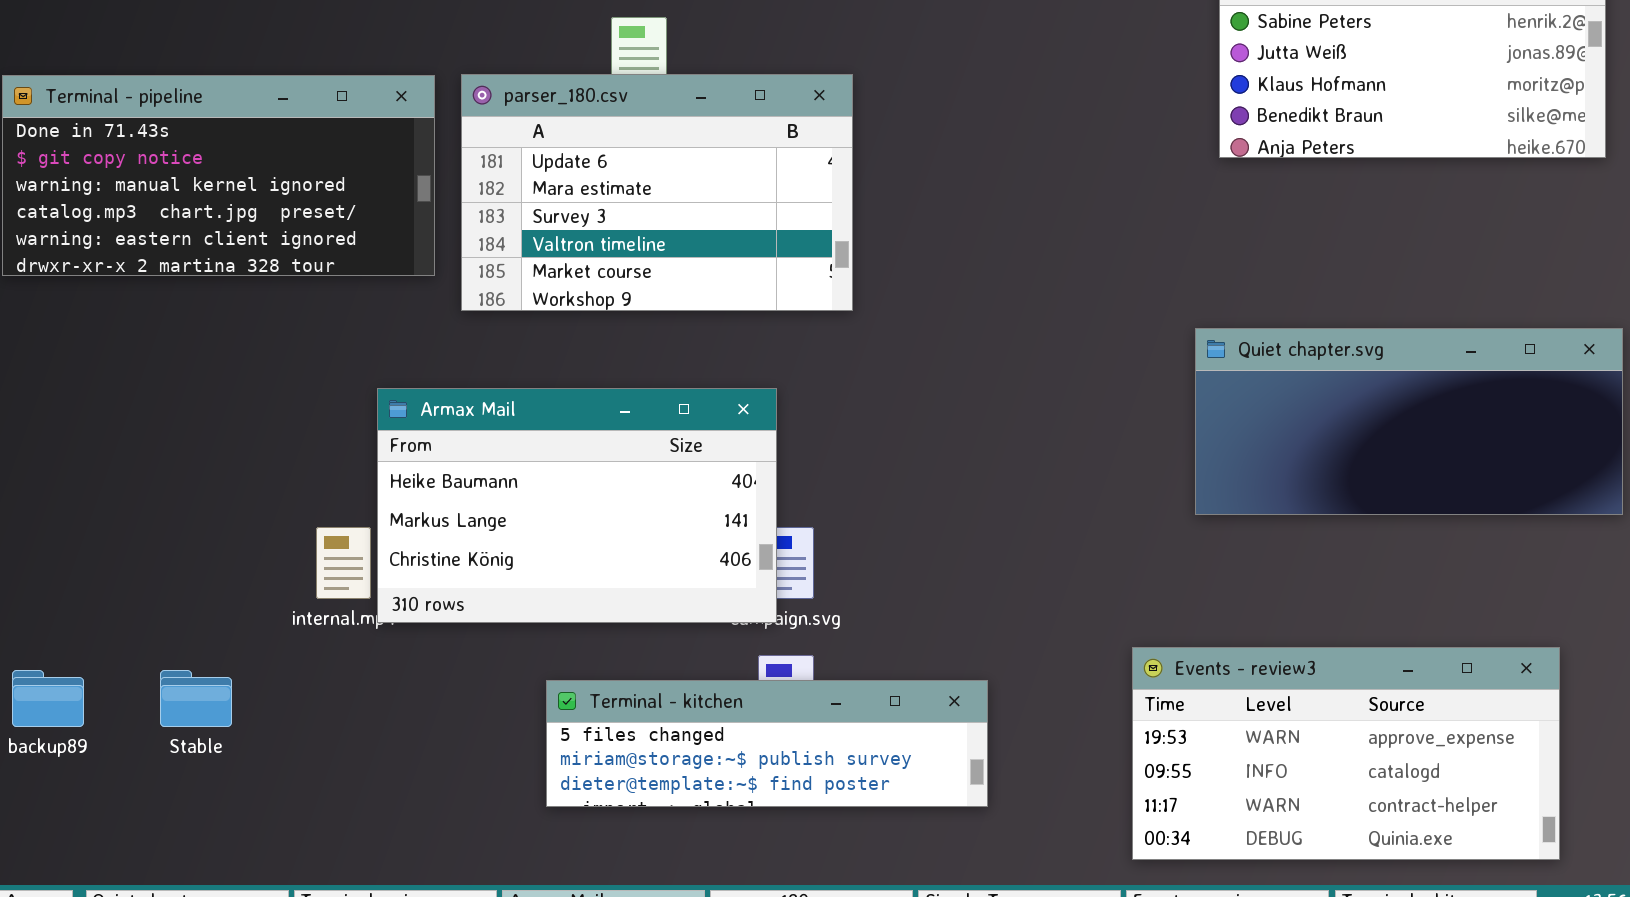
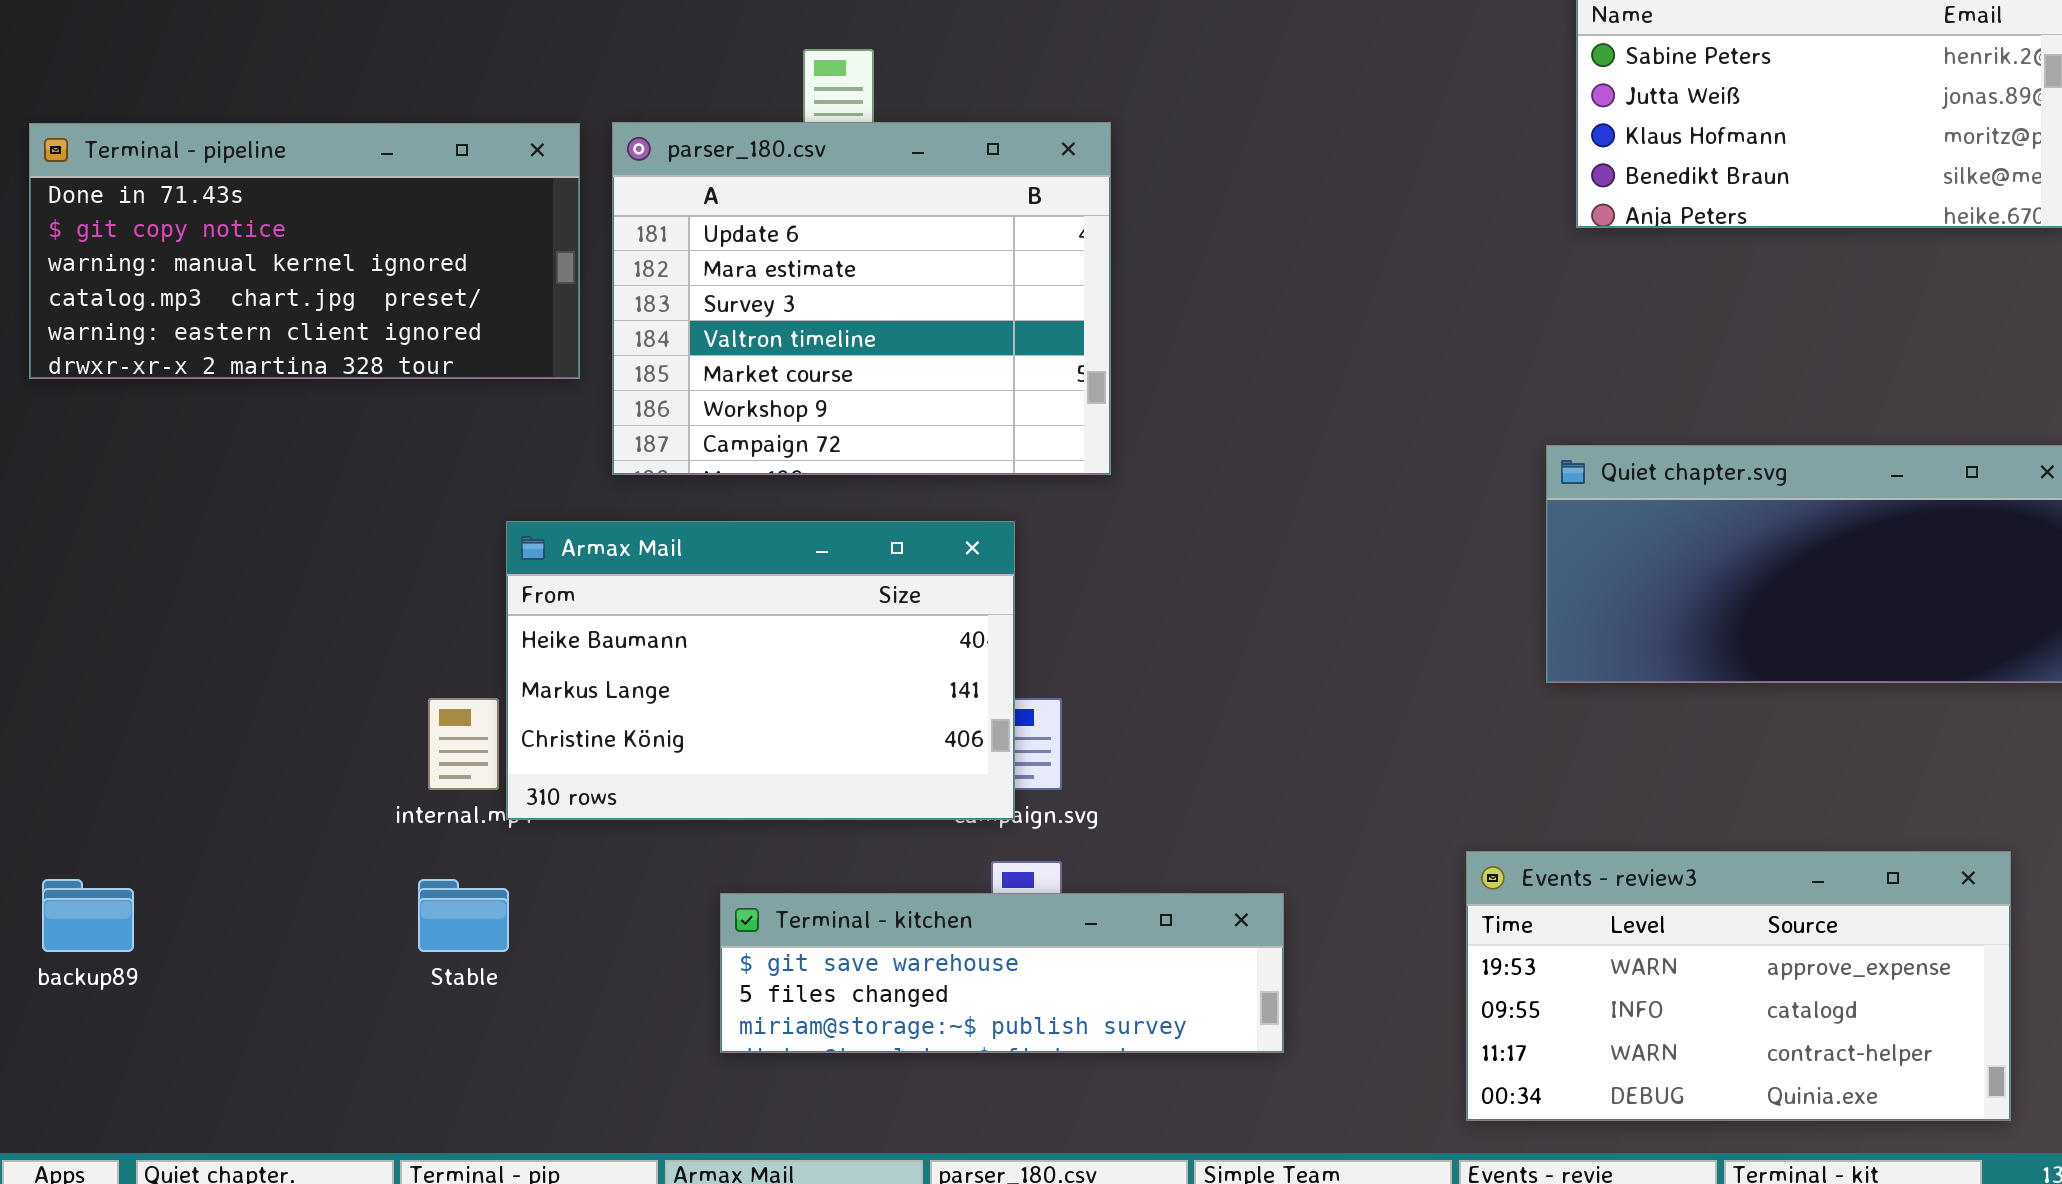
parser_180.csv: [461,74,853,311] -> [612,122,1111,475], resized
Stable: [160,670,232,727] -> [418,879,509,952], moved
Terminal - kitchen: [546,680,988,807] -> [720,893,1284,1053], scrolled up 1 row

